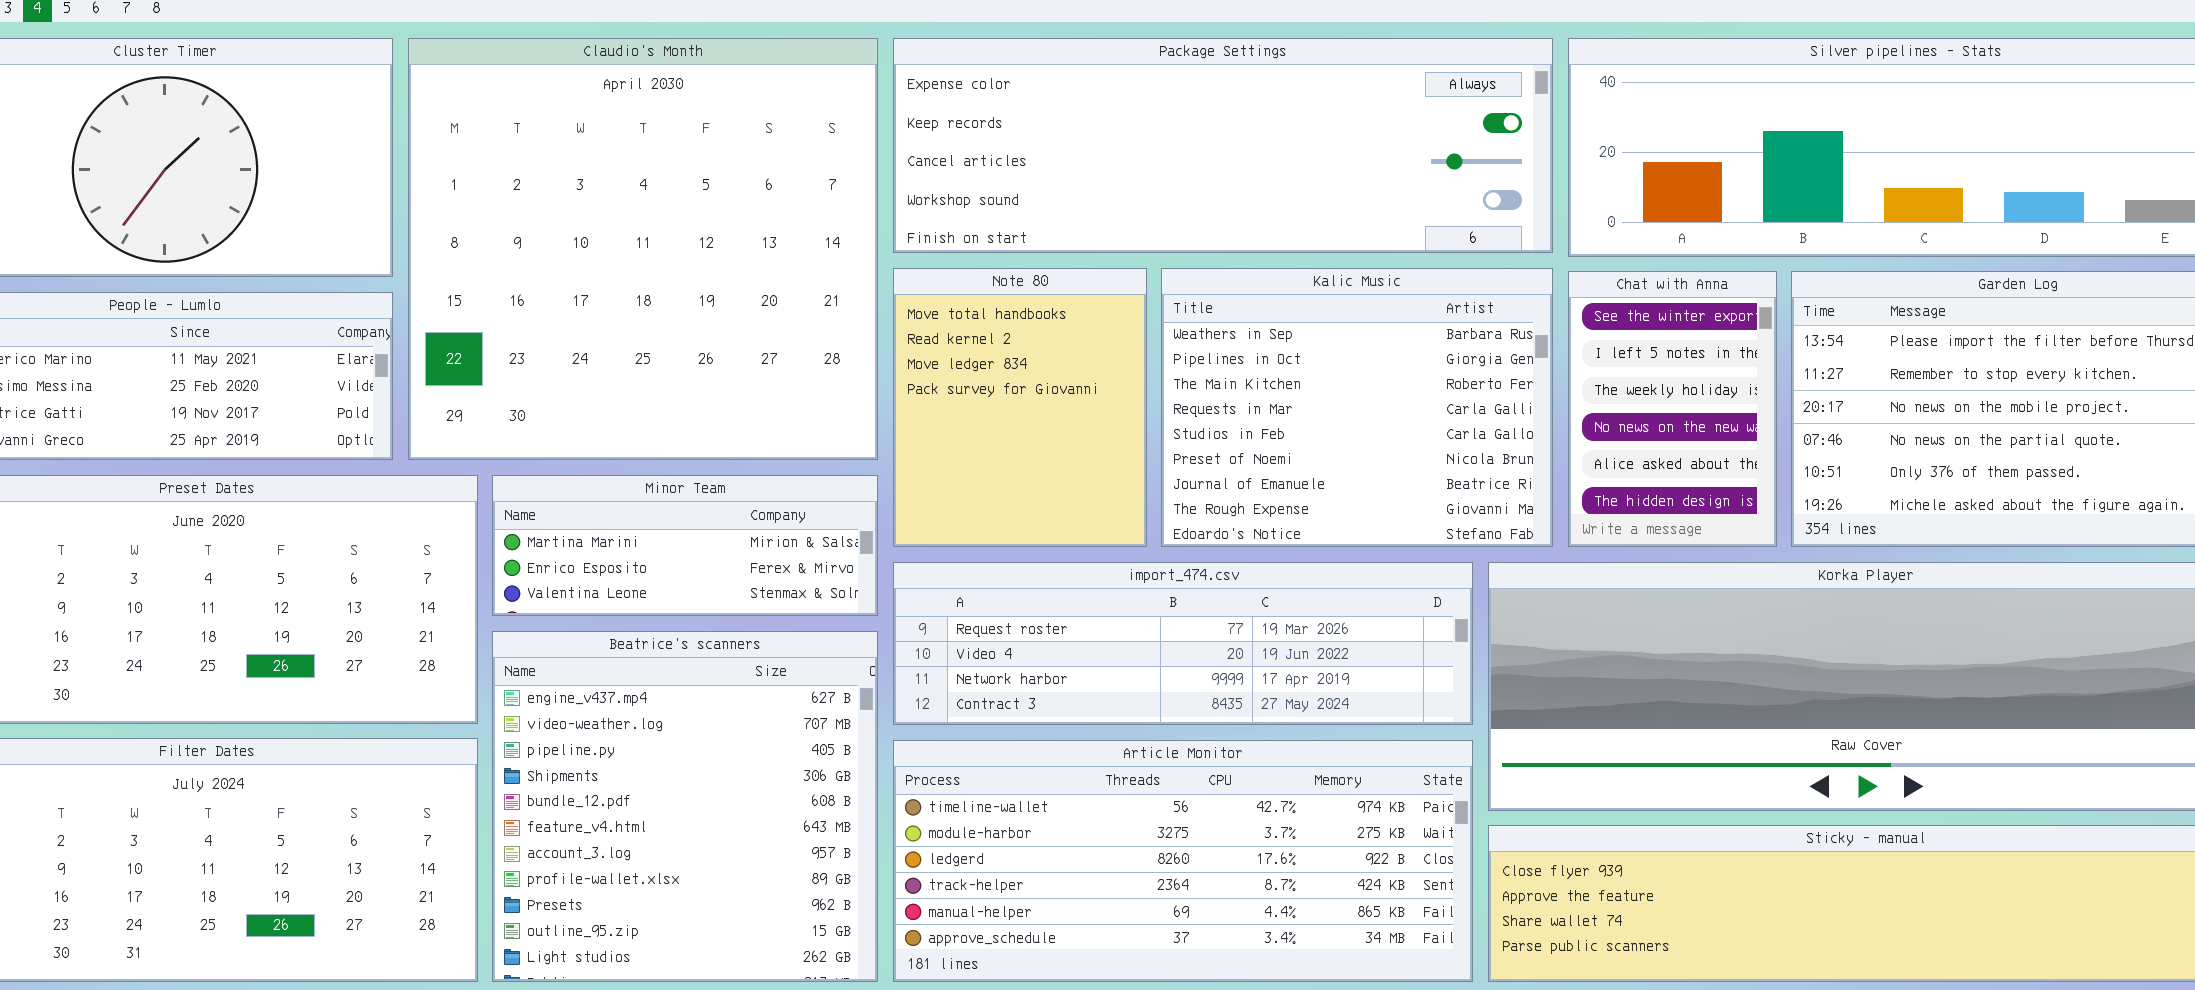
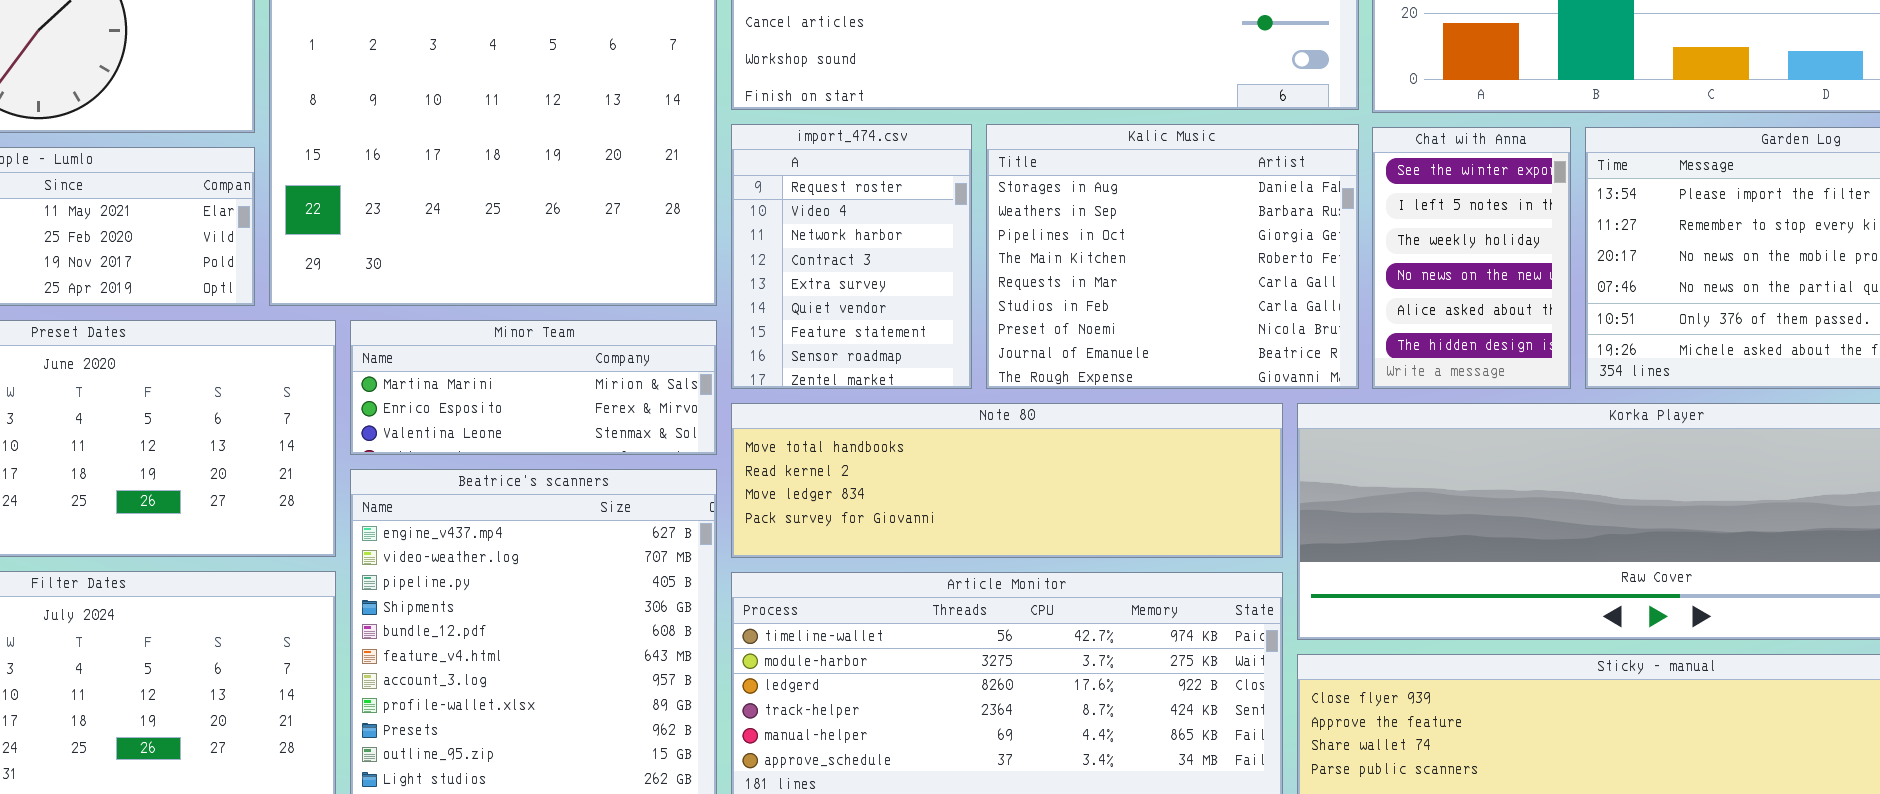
Note 80: [893,268,1147,547] -> [731,403,1283,558], moved, resized
Kalic Music: [1161,268,1553,547] -> [986,124,1359,389], scrolled up 1 row
import_474.csv: [893,562,1473,725] -> [731,124,972,389], moved, resized

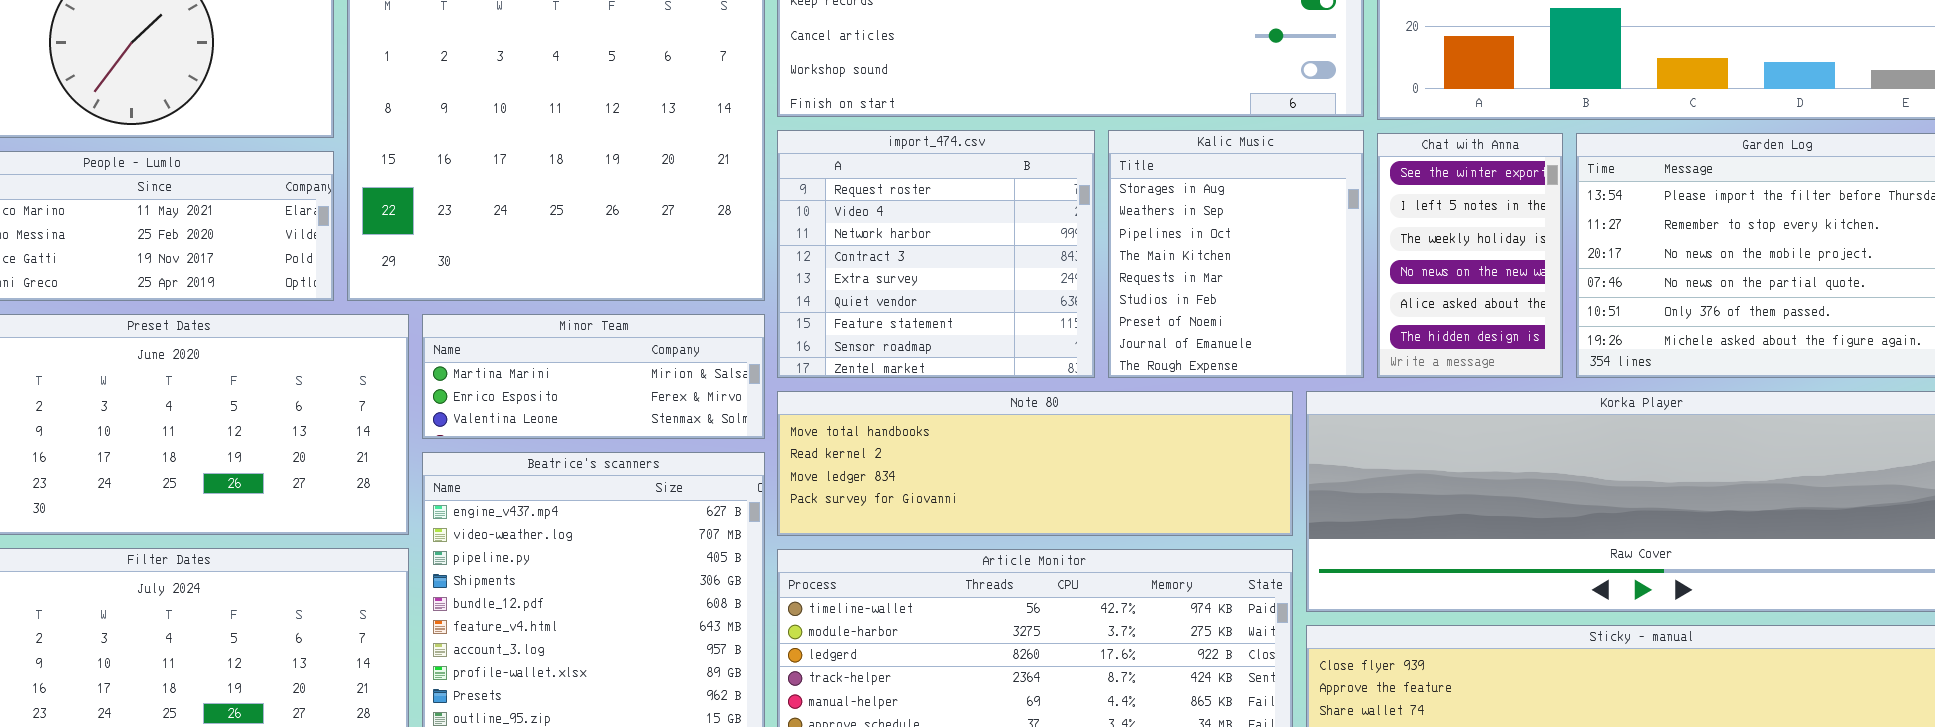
import_474.csv: [731,124,972,389] -> [777,130,1095,378], resized
Kalic Music: [986,124,1359,389] -> [1108,130,1364,378], resized

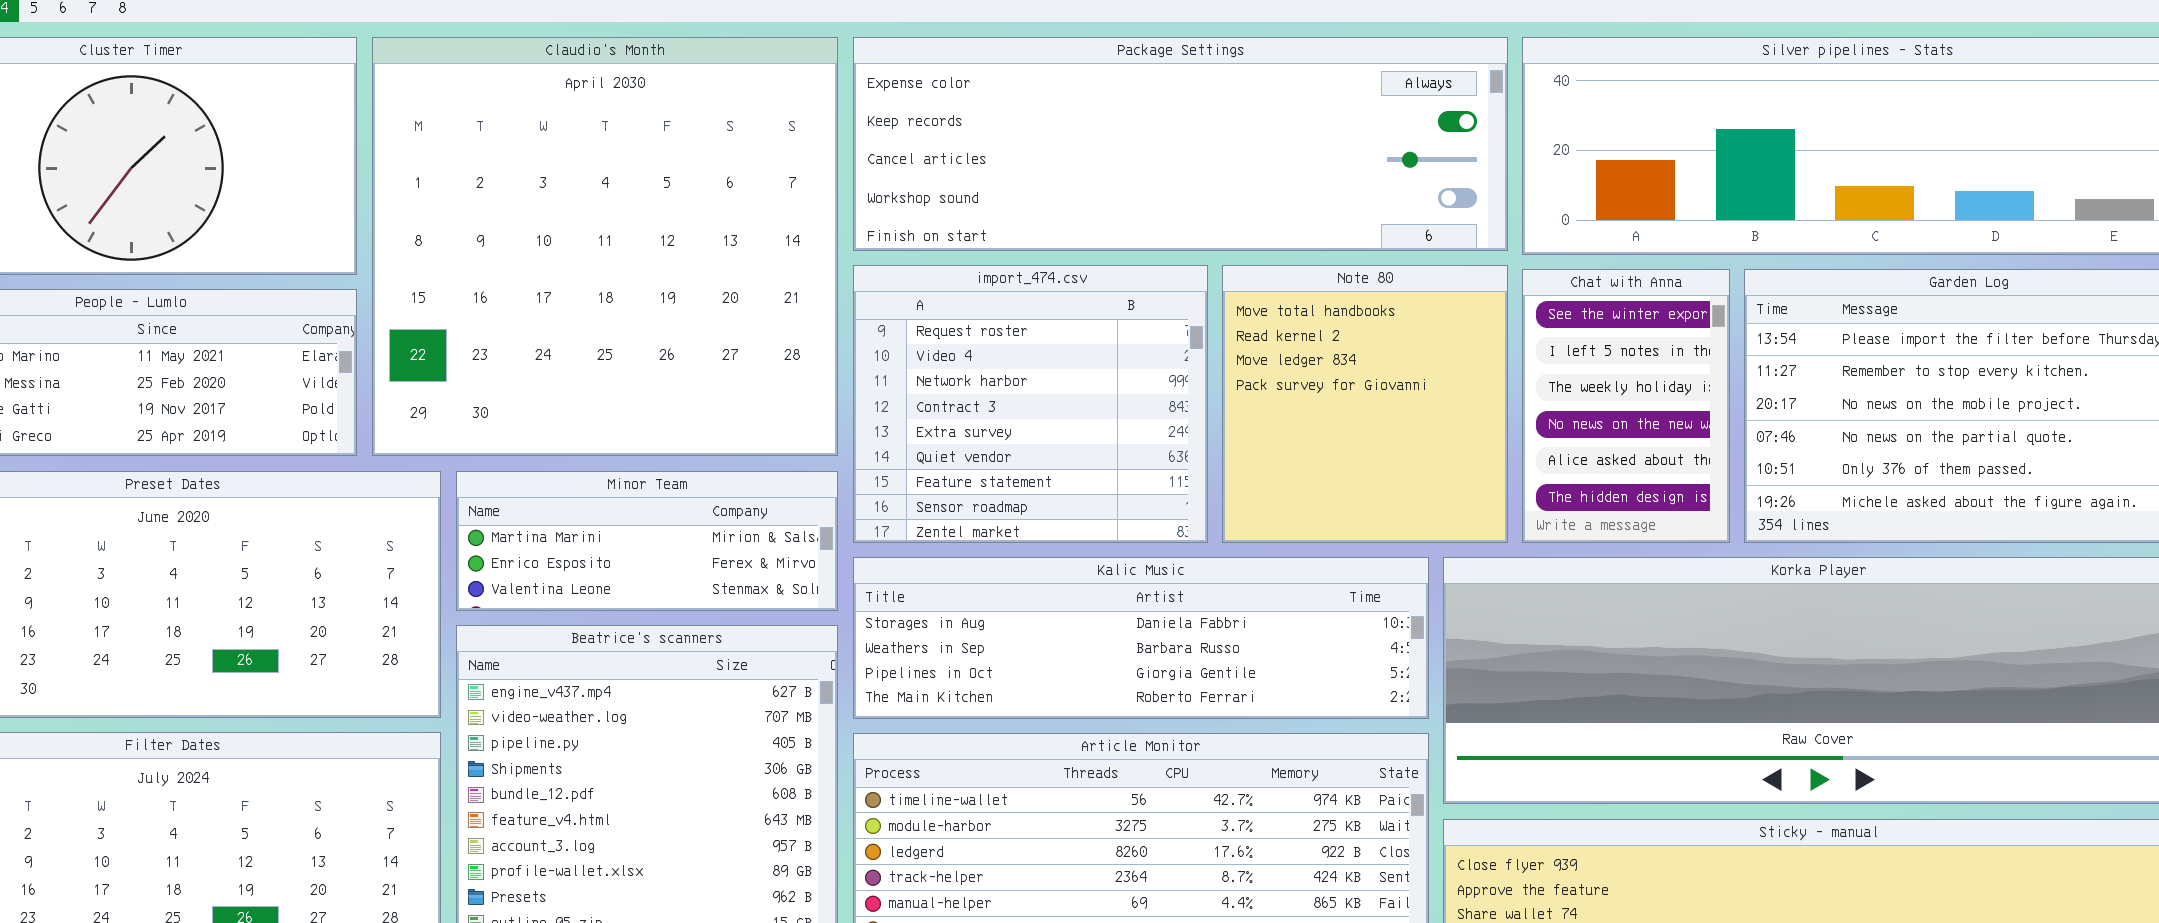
Kalic Music: [1108,130,1364,378] -> [853,557,1429,719], moved, resized
Note 80: [777,391,1293,536] -> [1222,265,1508,543], moved, resized

